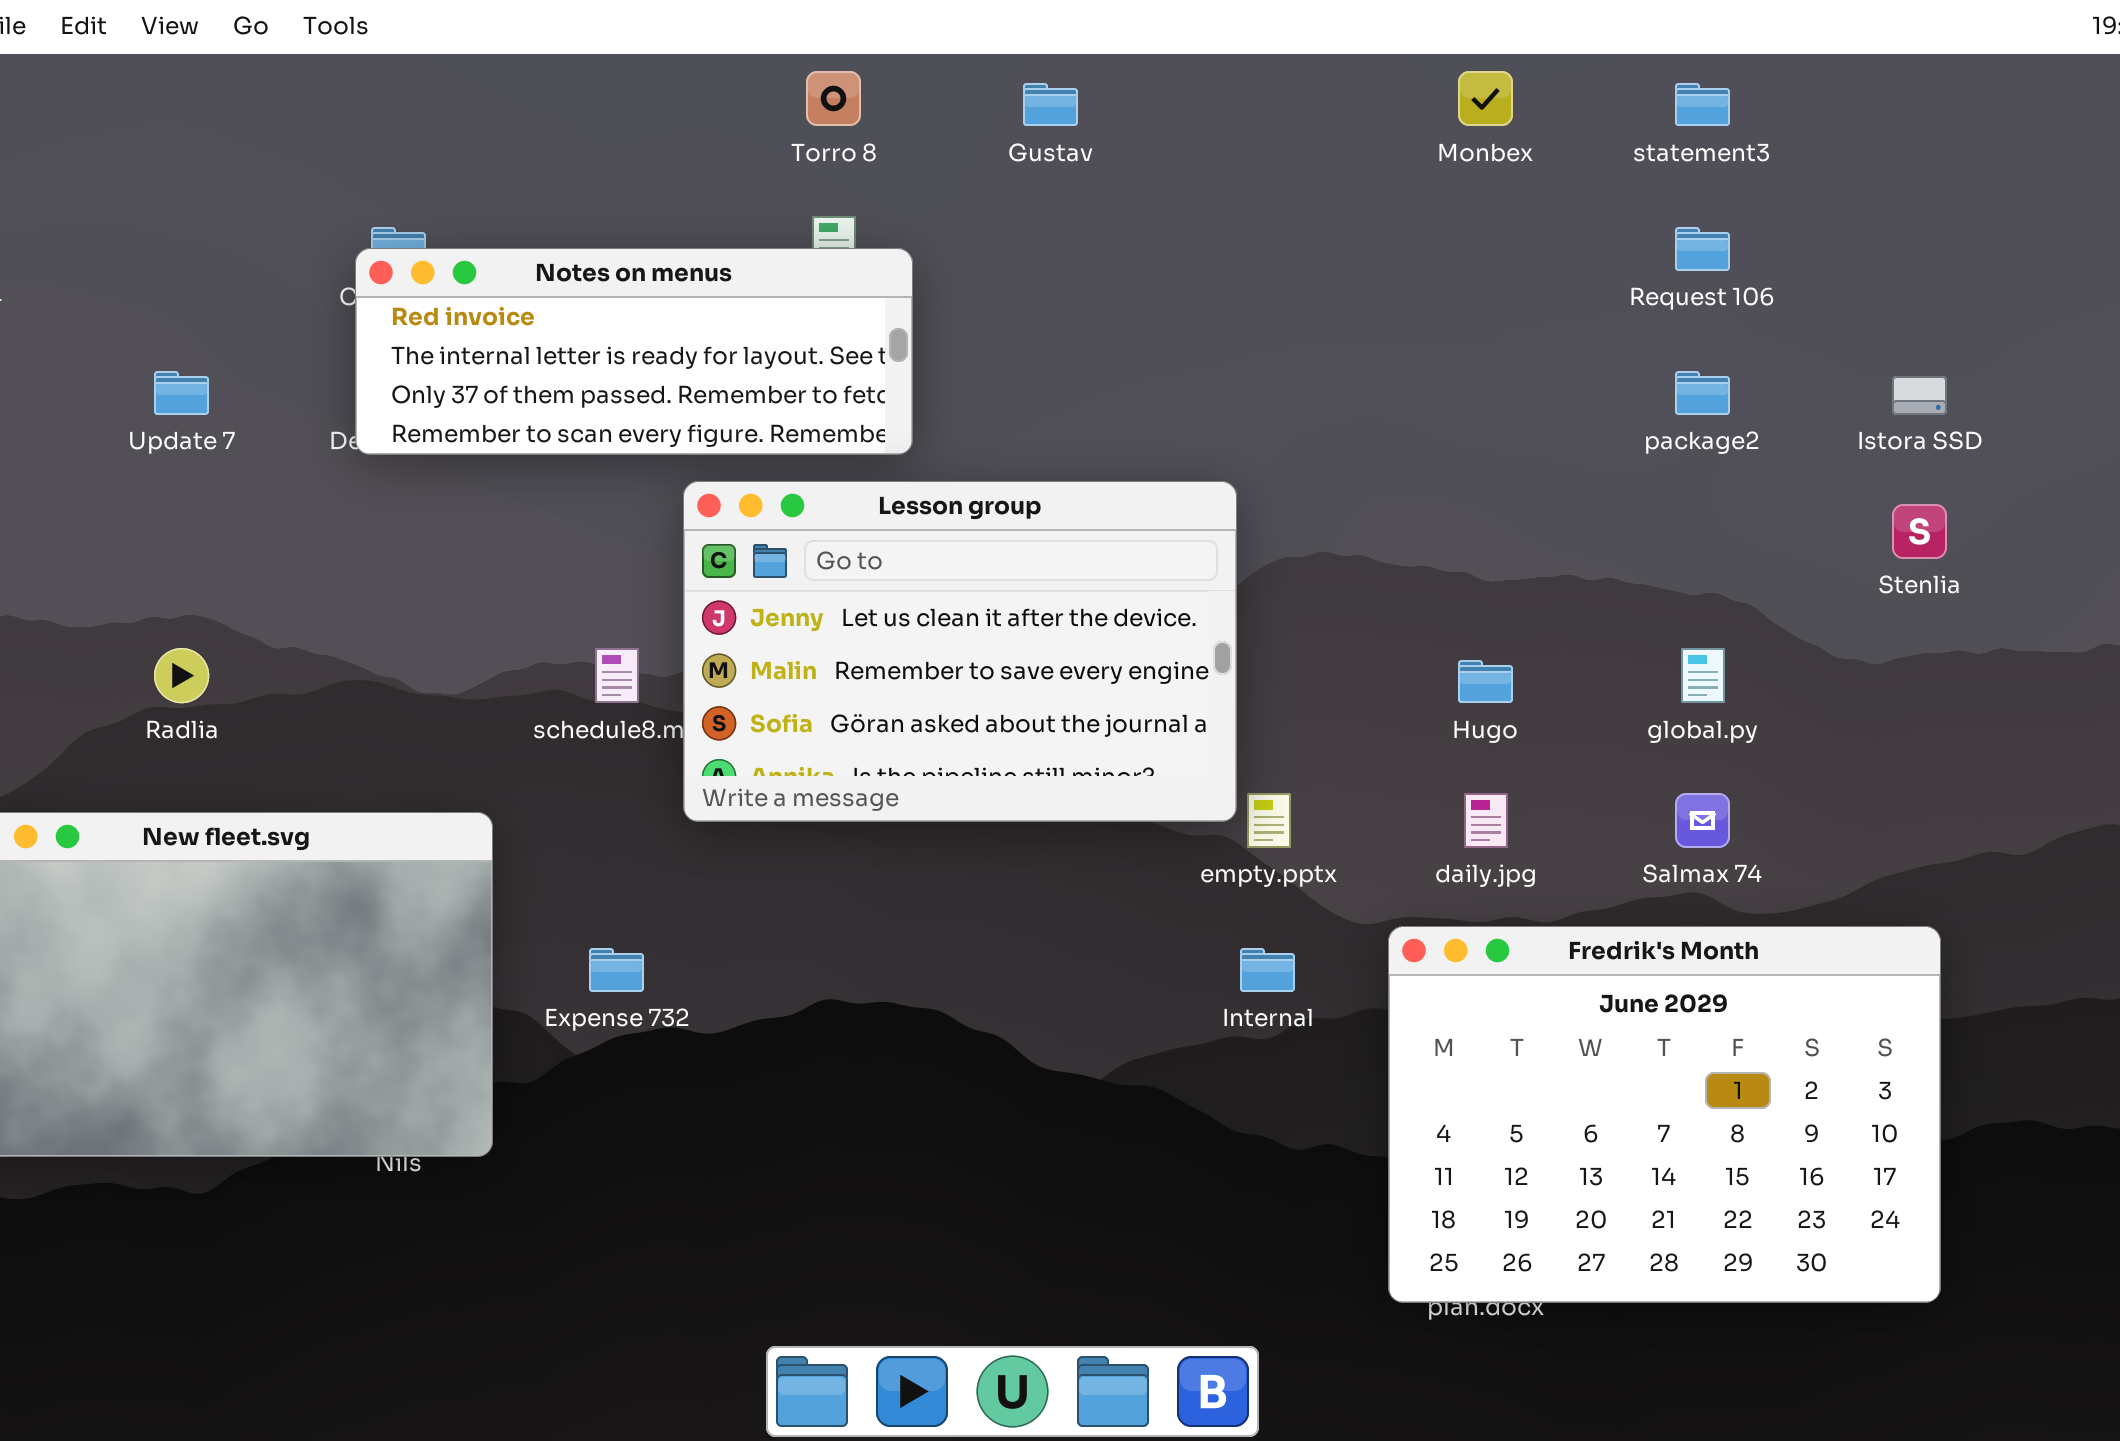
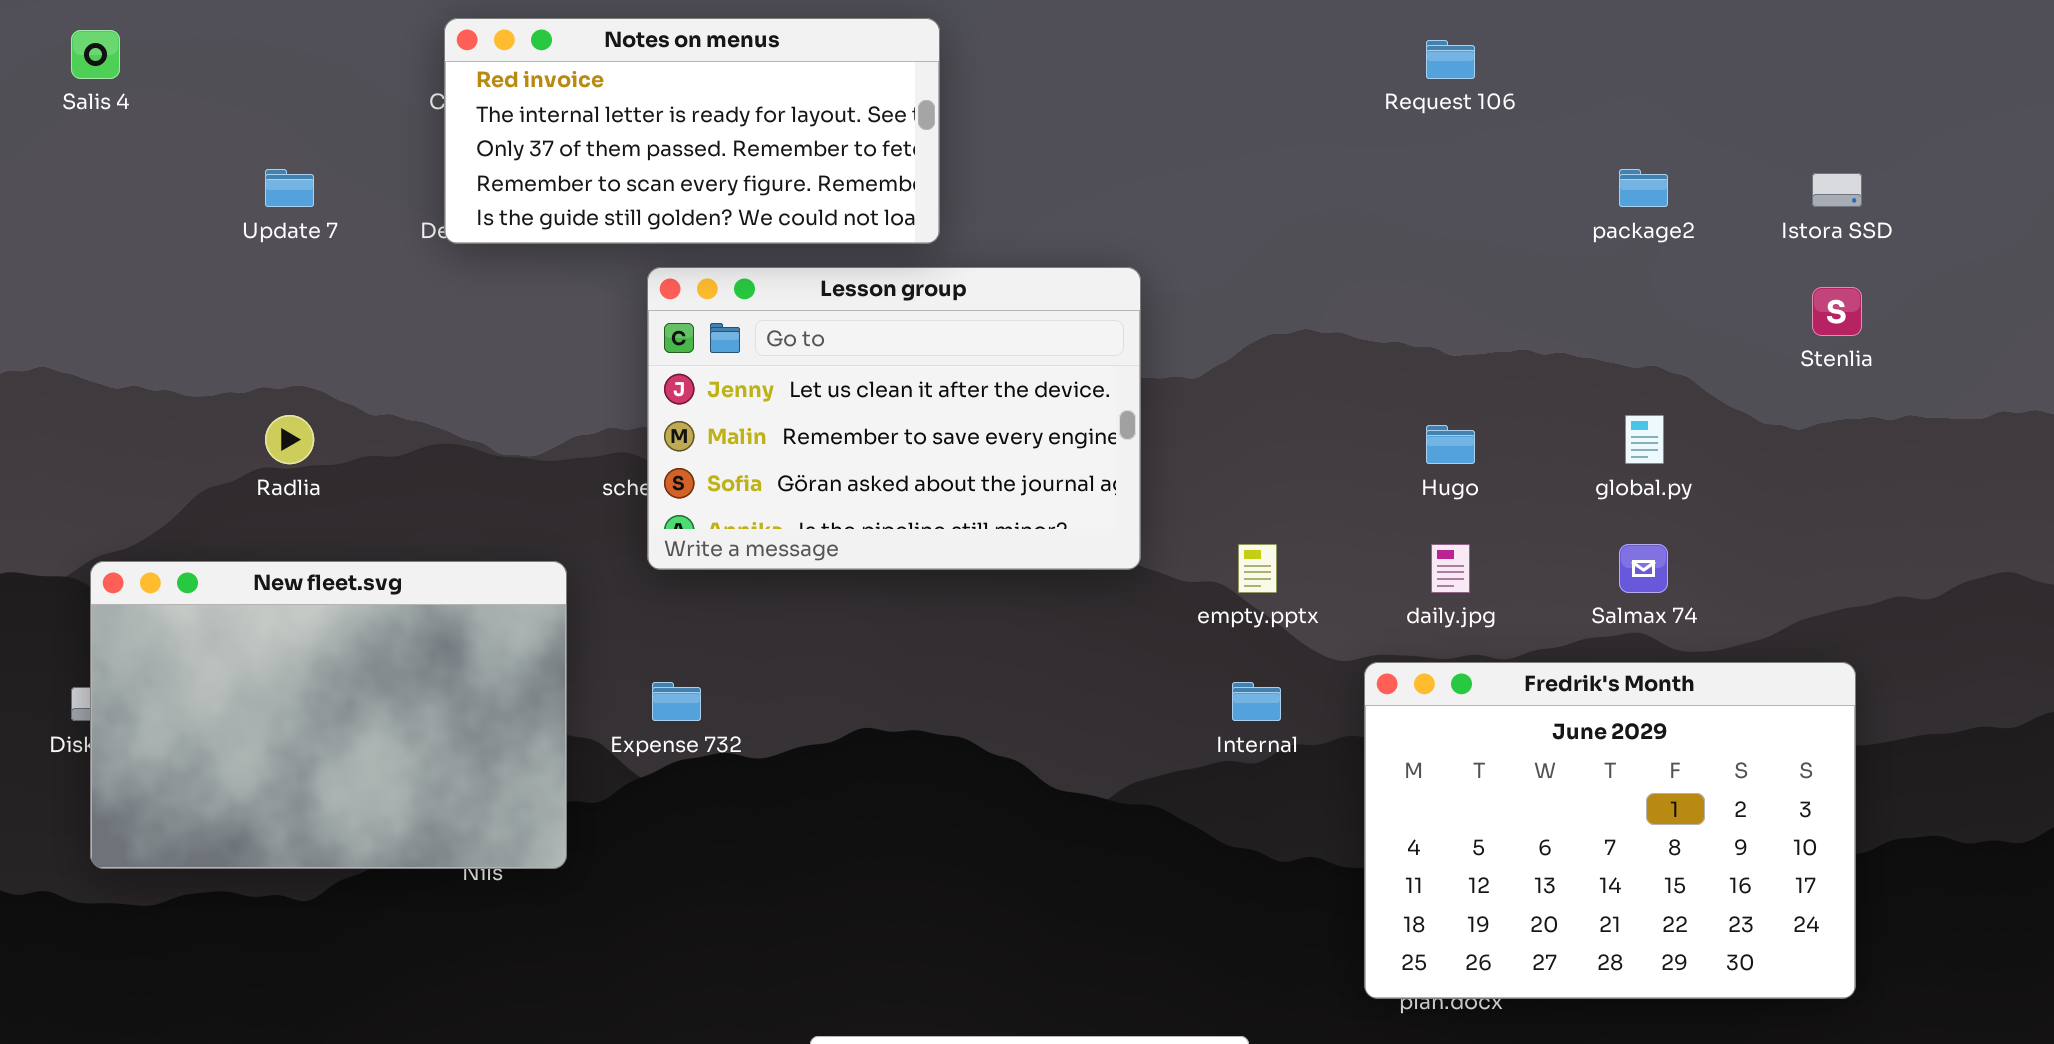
Request 106: [1675,227,1730,271] -> [1426,40,1475,79], moved
Notes on menus: [355,248,913,455] -> [444,18,940,244], resized
Lesson group: [683,481,1237,822] -> [647,267,1141,570], moved

